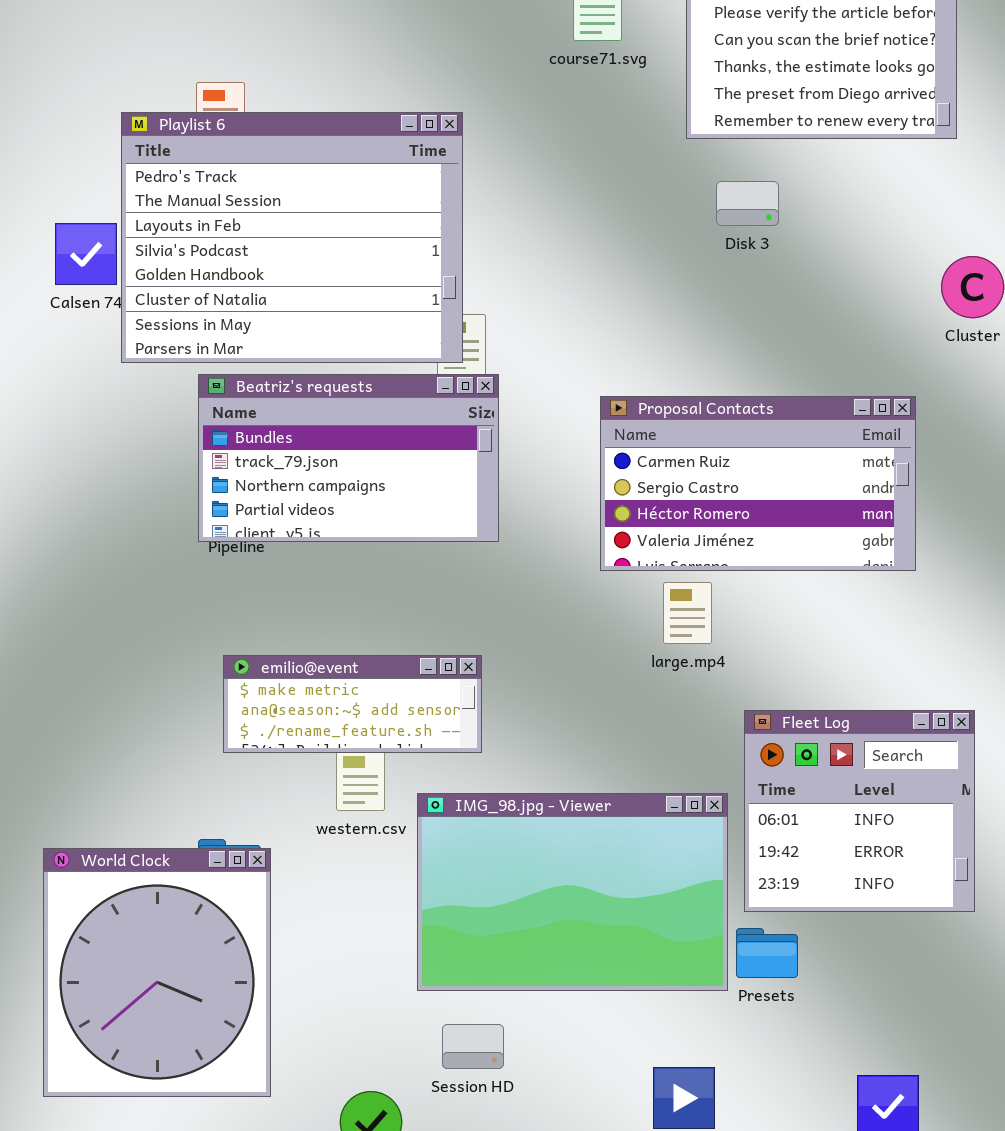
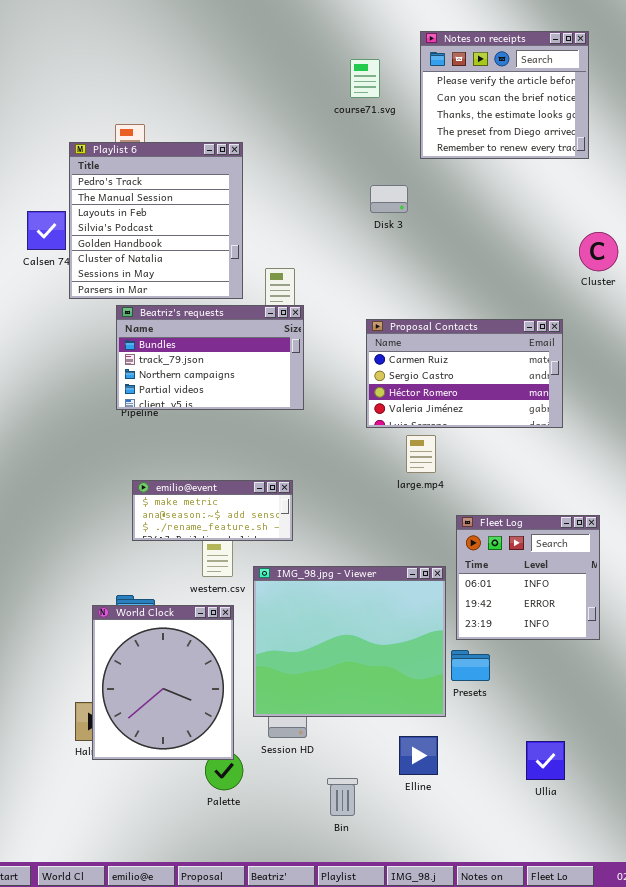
Playlist 6: [121,112,463,363] -> [69,142,243,299], resized
Disk 3: [716,181,779,226] -> [370,185,408,213], moved
IMG_98.jpg - Viewer: [417,793,728,991] -> [253,566,446,717], resized
World Clock: [43,848,271,1097] -> [92,605,234,760], moved

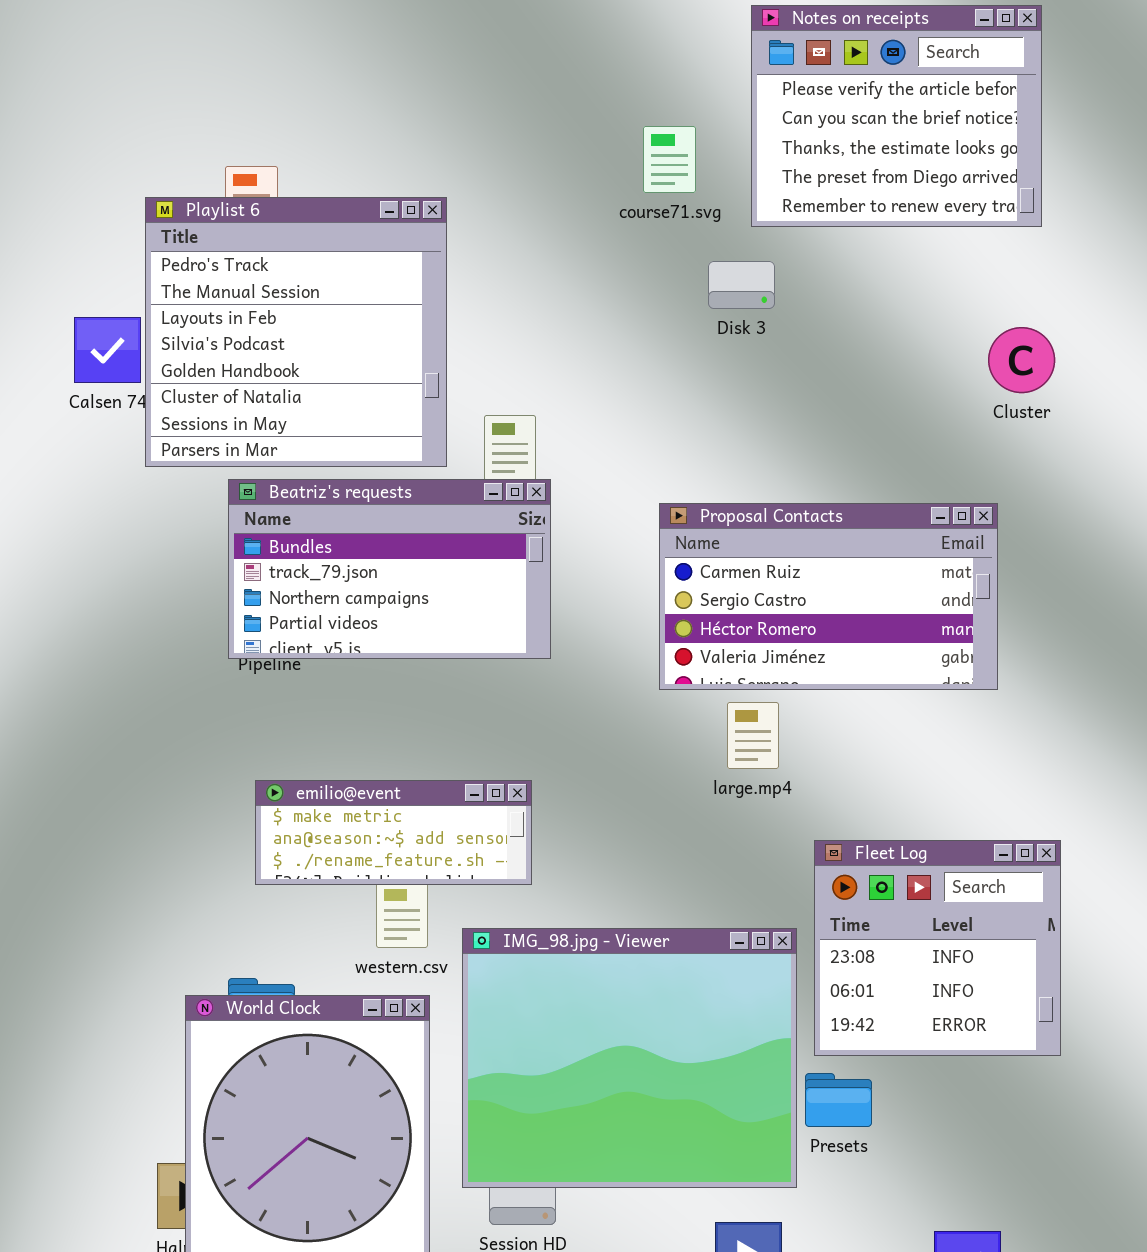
course71.svg: [350,59,380,98] -> [643,126,696,193], moved
Disk 3: [370,185,408,213] -> [708,261,775,309], moved
Cluster: [579,232,618,271] -> [988,327,1055,393], moved
Fleet Log: [456,515,600,640] -> [814,840,1061,1056], scrolled up 1 row

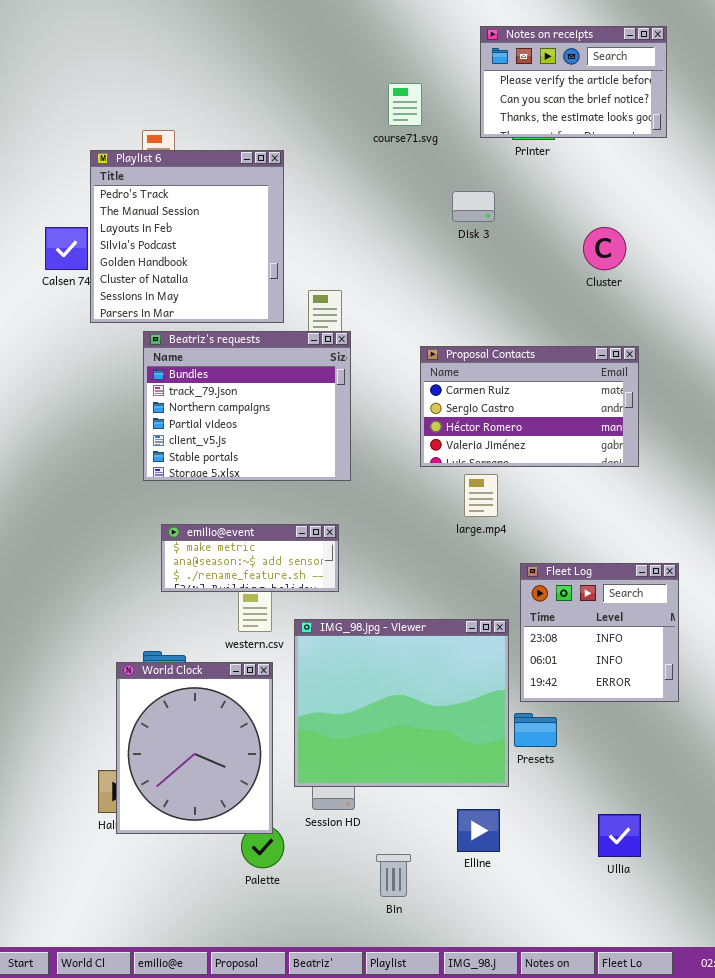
Notes on receipts: [751,5,1042,227] -> [480,26,667,138], resized
course71.svg: [643,126,696,193] -> [388,83,422,126], moved
Cluster: [988,327,1055,393] -> [583,227,626,270], moved
Beatriz's requests: [228,479,551,659] -> [143,331,351,481], resized

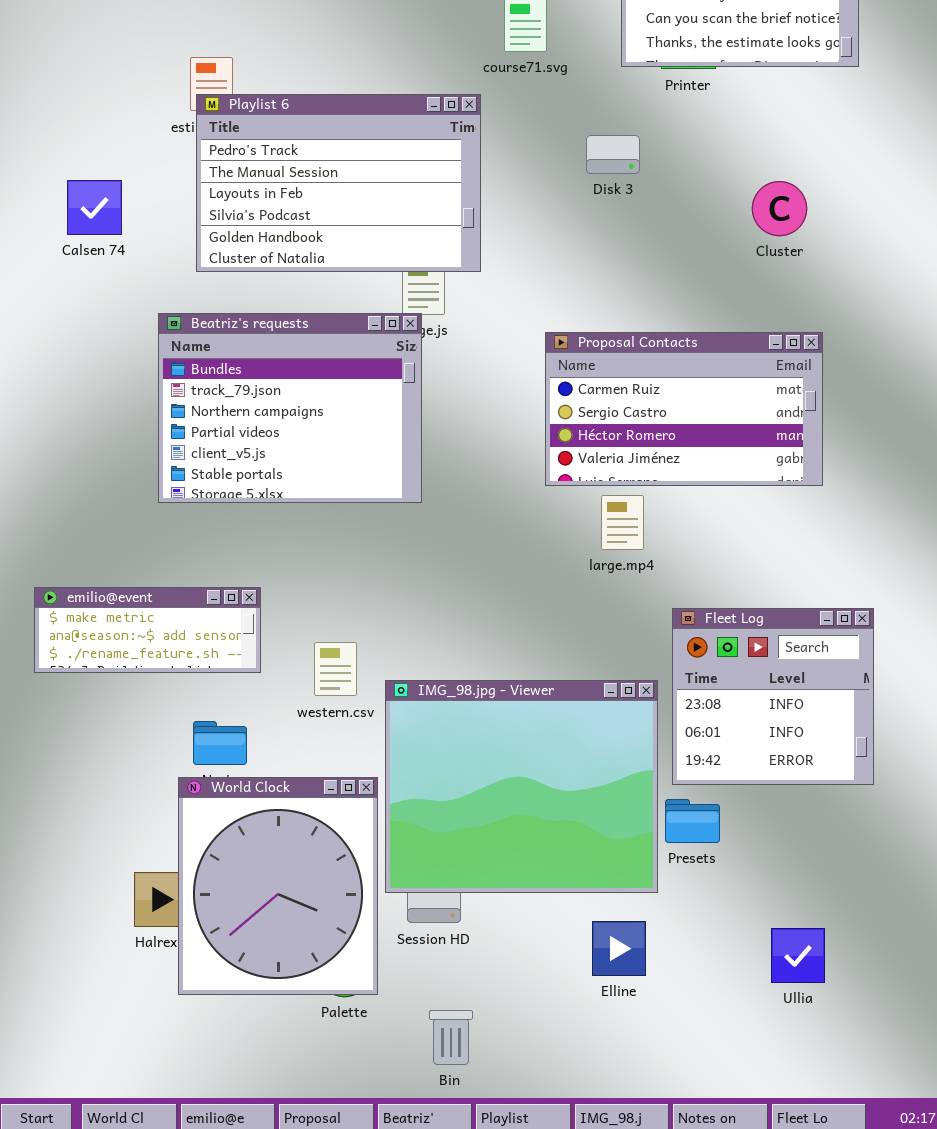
Playlist 6: [90,150,284,323] -> [196,94,481,272], moved, resized
Beatriz's requests: [143,331,351,481] -> [158,313,422,503], moved
emilio@event: [161,524,339,592] -> [34,587,261,673], moved
World Clock: [116,662,273,834] -> [178,777,378,995], moved
Bin: [376,854,411,897] -> [429,1010,473,1065], moved

